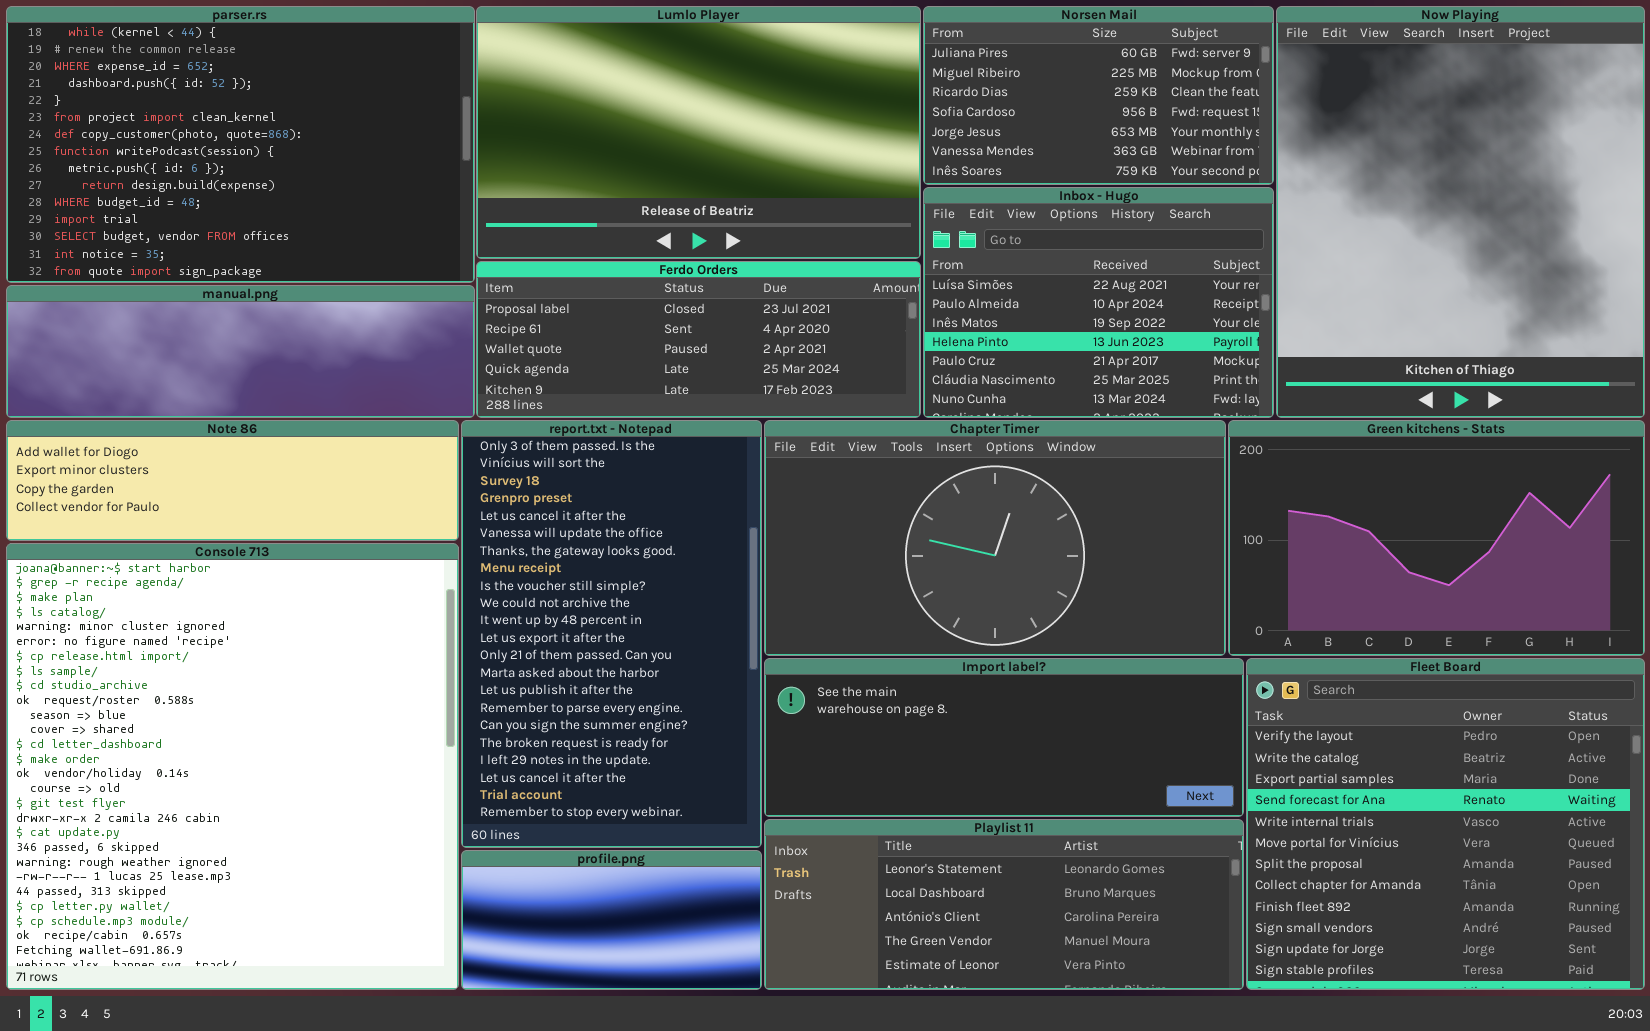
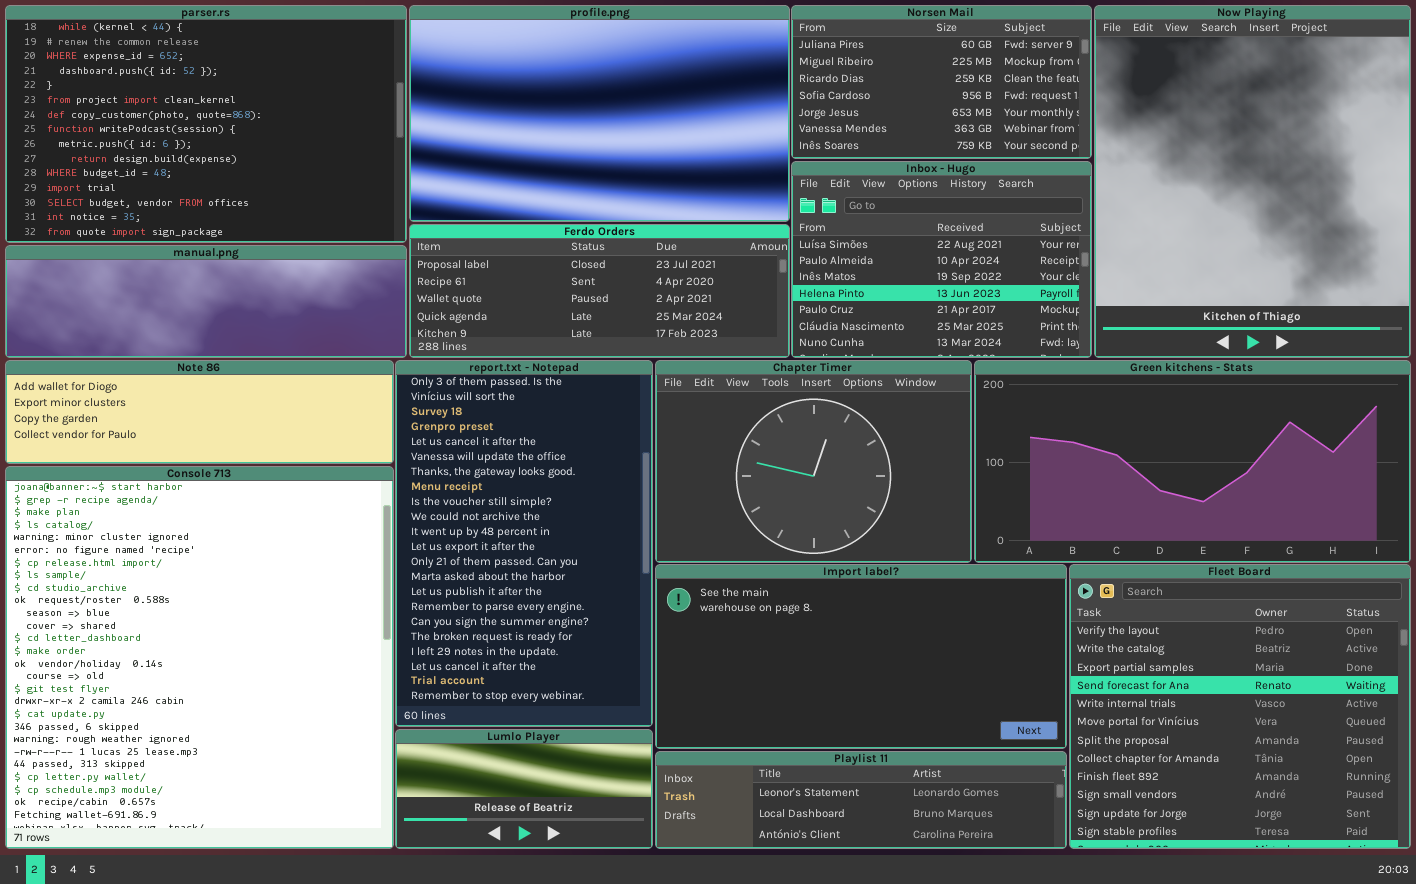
Lumlo Player: [476,6,921,259] -> [395,729,653,849], moved, resized
Chapter Timer: [764,420,1226,656] -> [655,360,972,563], resized
Green kitchens - Stats: [1228,420,1645,656] -> [974,360,1411,563], resized
Import label?: [764,658,1244,817] -> [655,564,1067,749], resized
Playlist 11: [764,819,1244,990] -> [655,751,1067,849], resized
profile.png: [461,850,762,990] -> [409,5,790,222], moved, resized

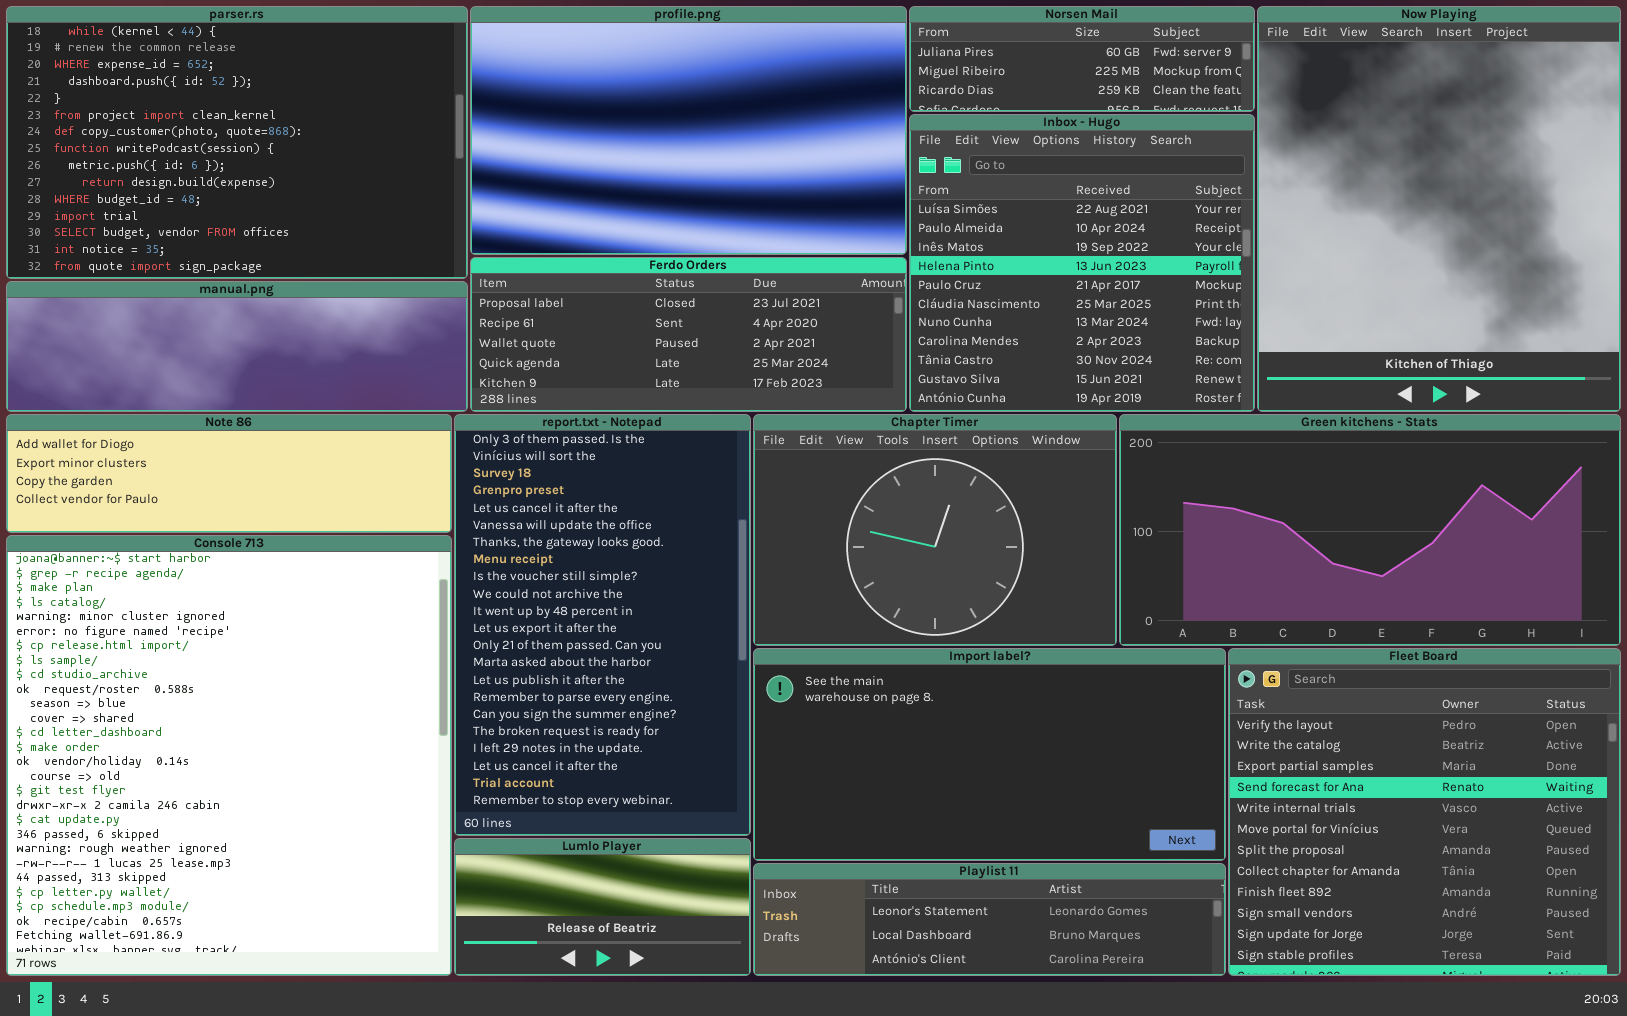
Norsen Mail: [791,5,1092,159] -> [909,6,1255,112], resized
Inbox - Hugo: [791,161,1092,358] -> [909,114,1255,412], resized

